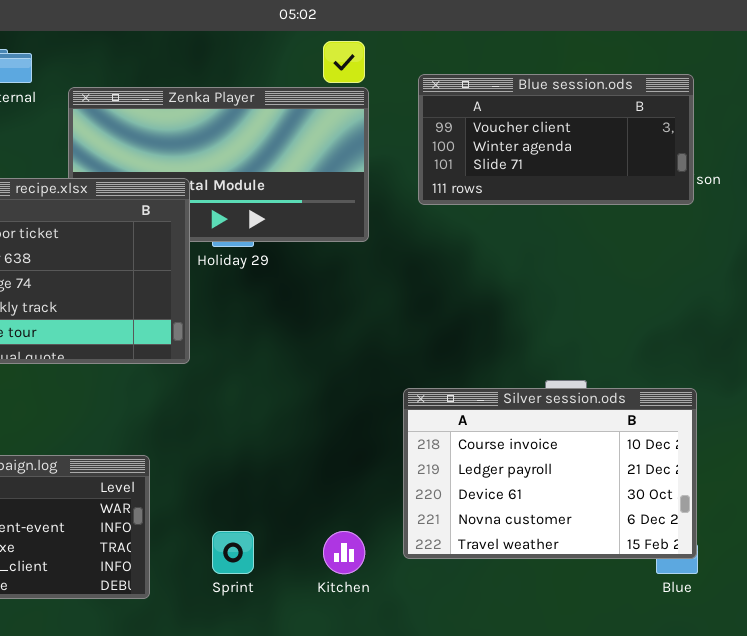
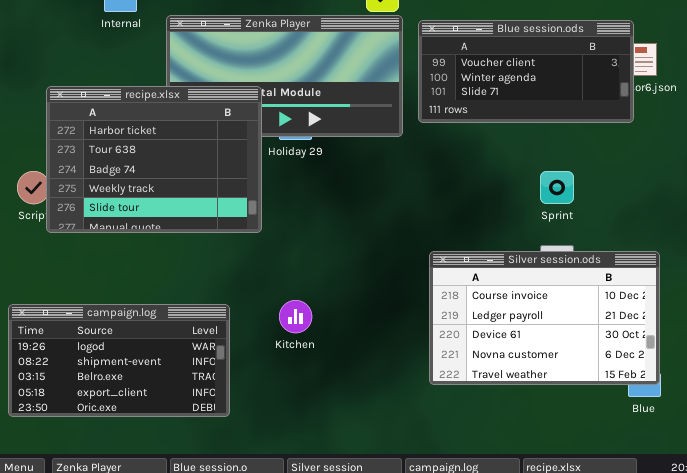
Blue session.ods: [418,74,694,205] -> [418,20,634,123], moved
Sprint: [212,531,254,574] -> [540,171,574,204], moved
Kitchen: [323,531,365,574] -> [279,300,312,333], moved

